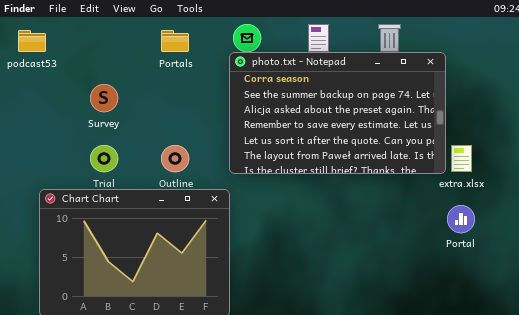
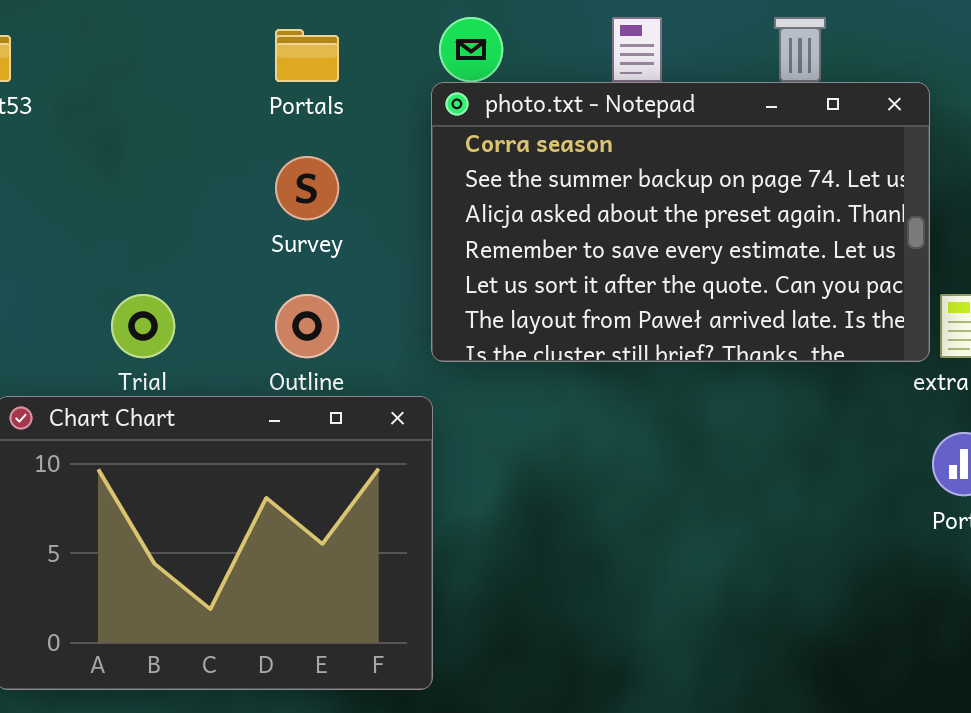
Survey: [90,84,118,112] -> [275,156,339,220], moved

